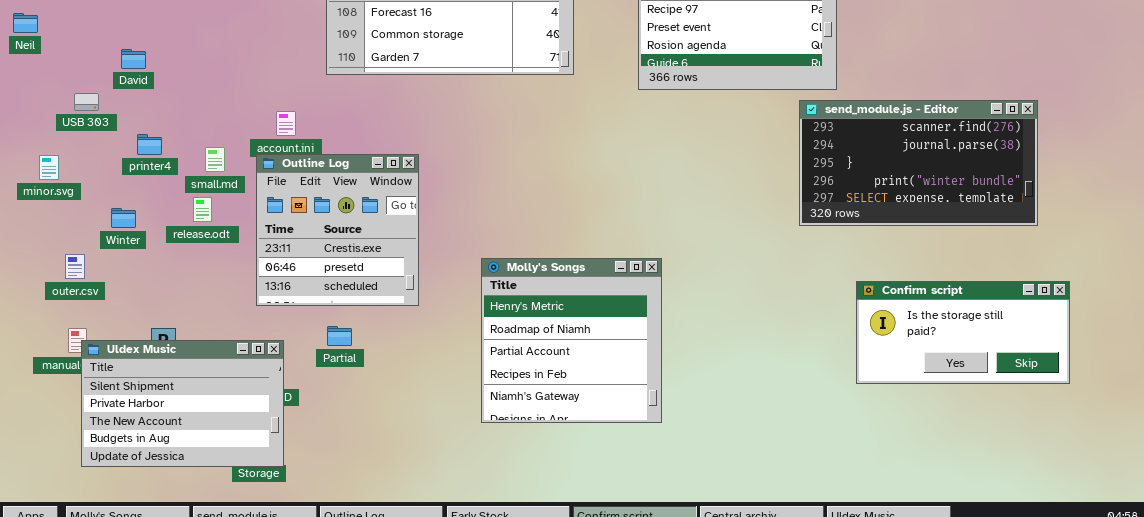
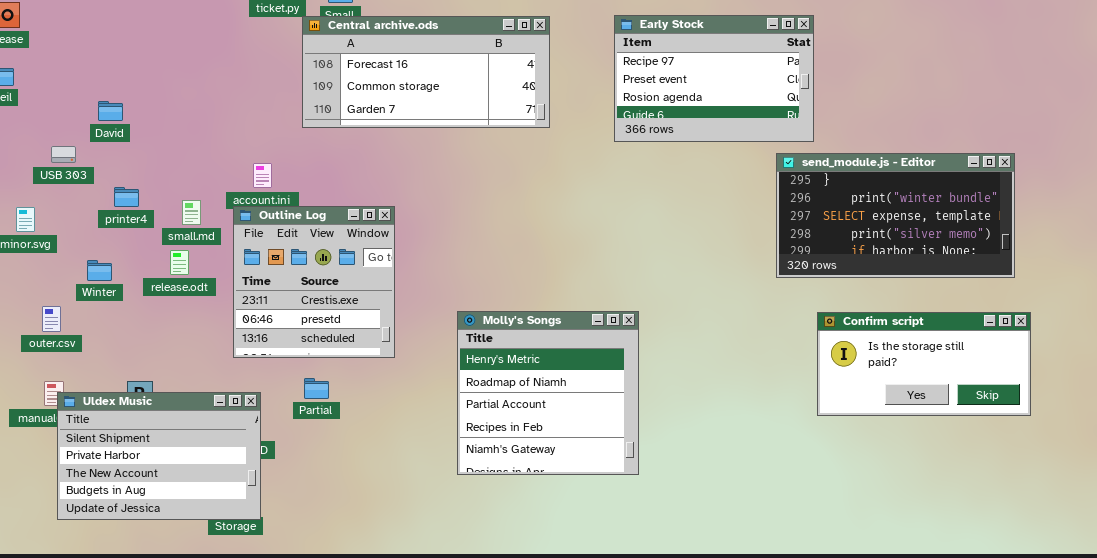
send_module.js - Editor: [799,100,1038,226] -> [776,153,1015,278], scrolled down 2 rows
Confirm script: [856,281,1070,384] -> [817,312,1031,416], moved

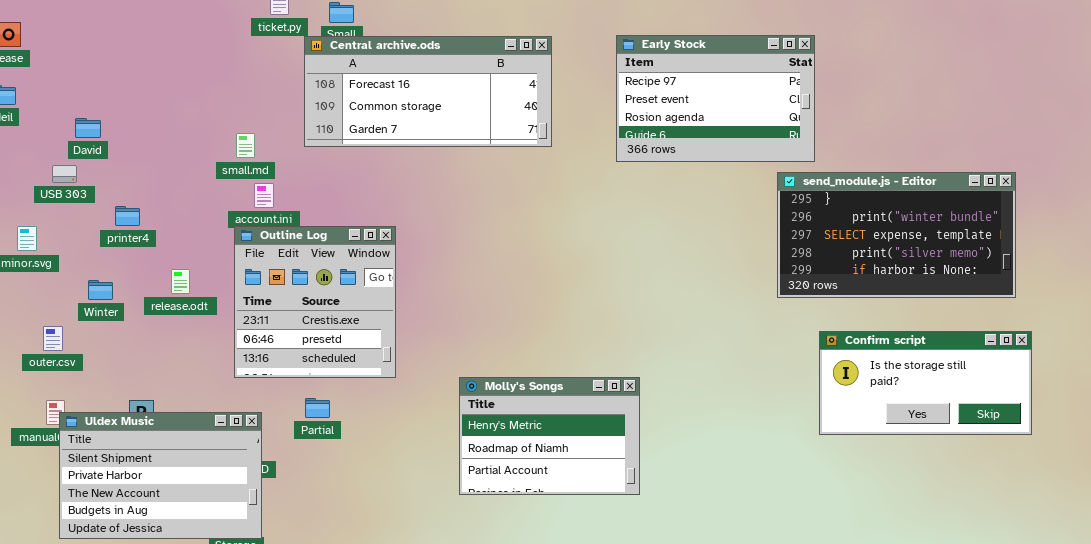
David: [98,101,123,121] -> [75,118,101,138], moved
small.md: [182,200,201,225] -> [236,133,255,158], moved
Molly's Songs: [457,311,639,475] -> [459,377,640,495], resized

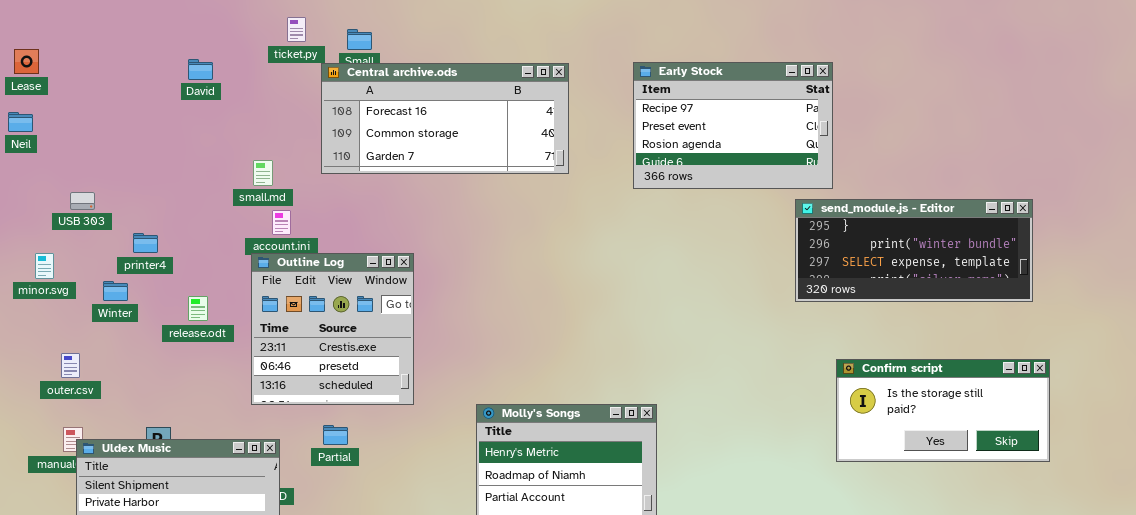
David: [75,118,101,138] -> [188,59,213,80], moved
send_module.js - Editor: [777,172,1016,298] -> [795,199,1033,302], resized
Winter: [88,280,113,300] -> [103,281,128,301], moved

